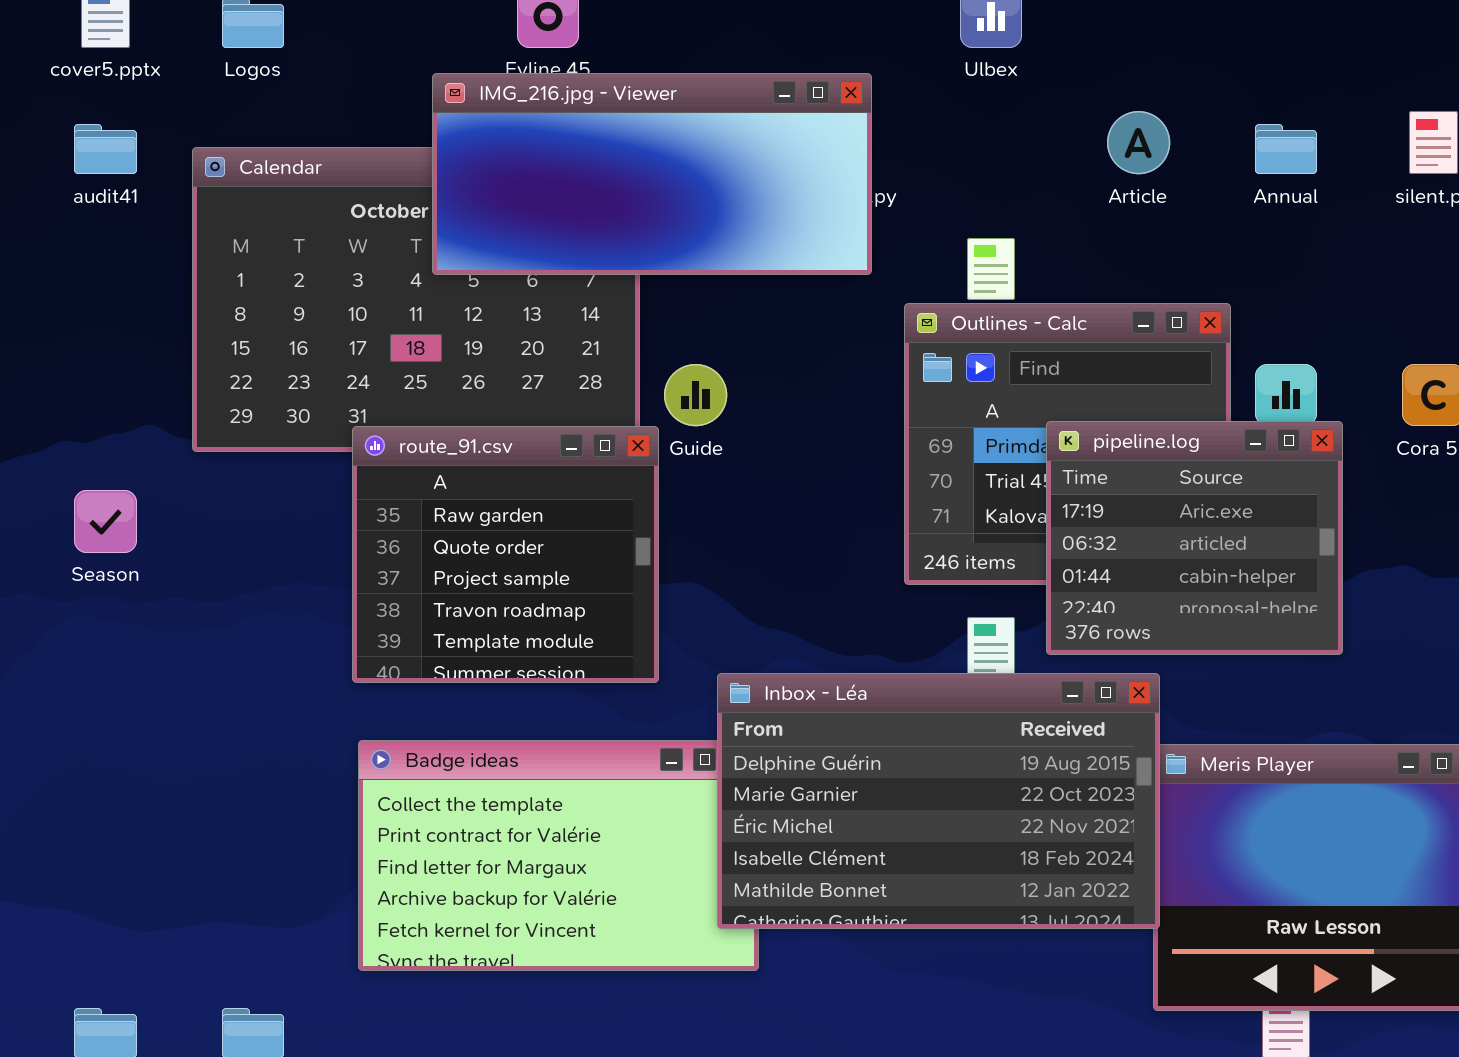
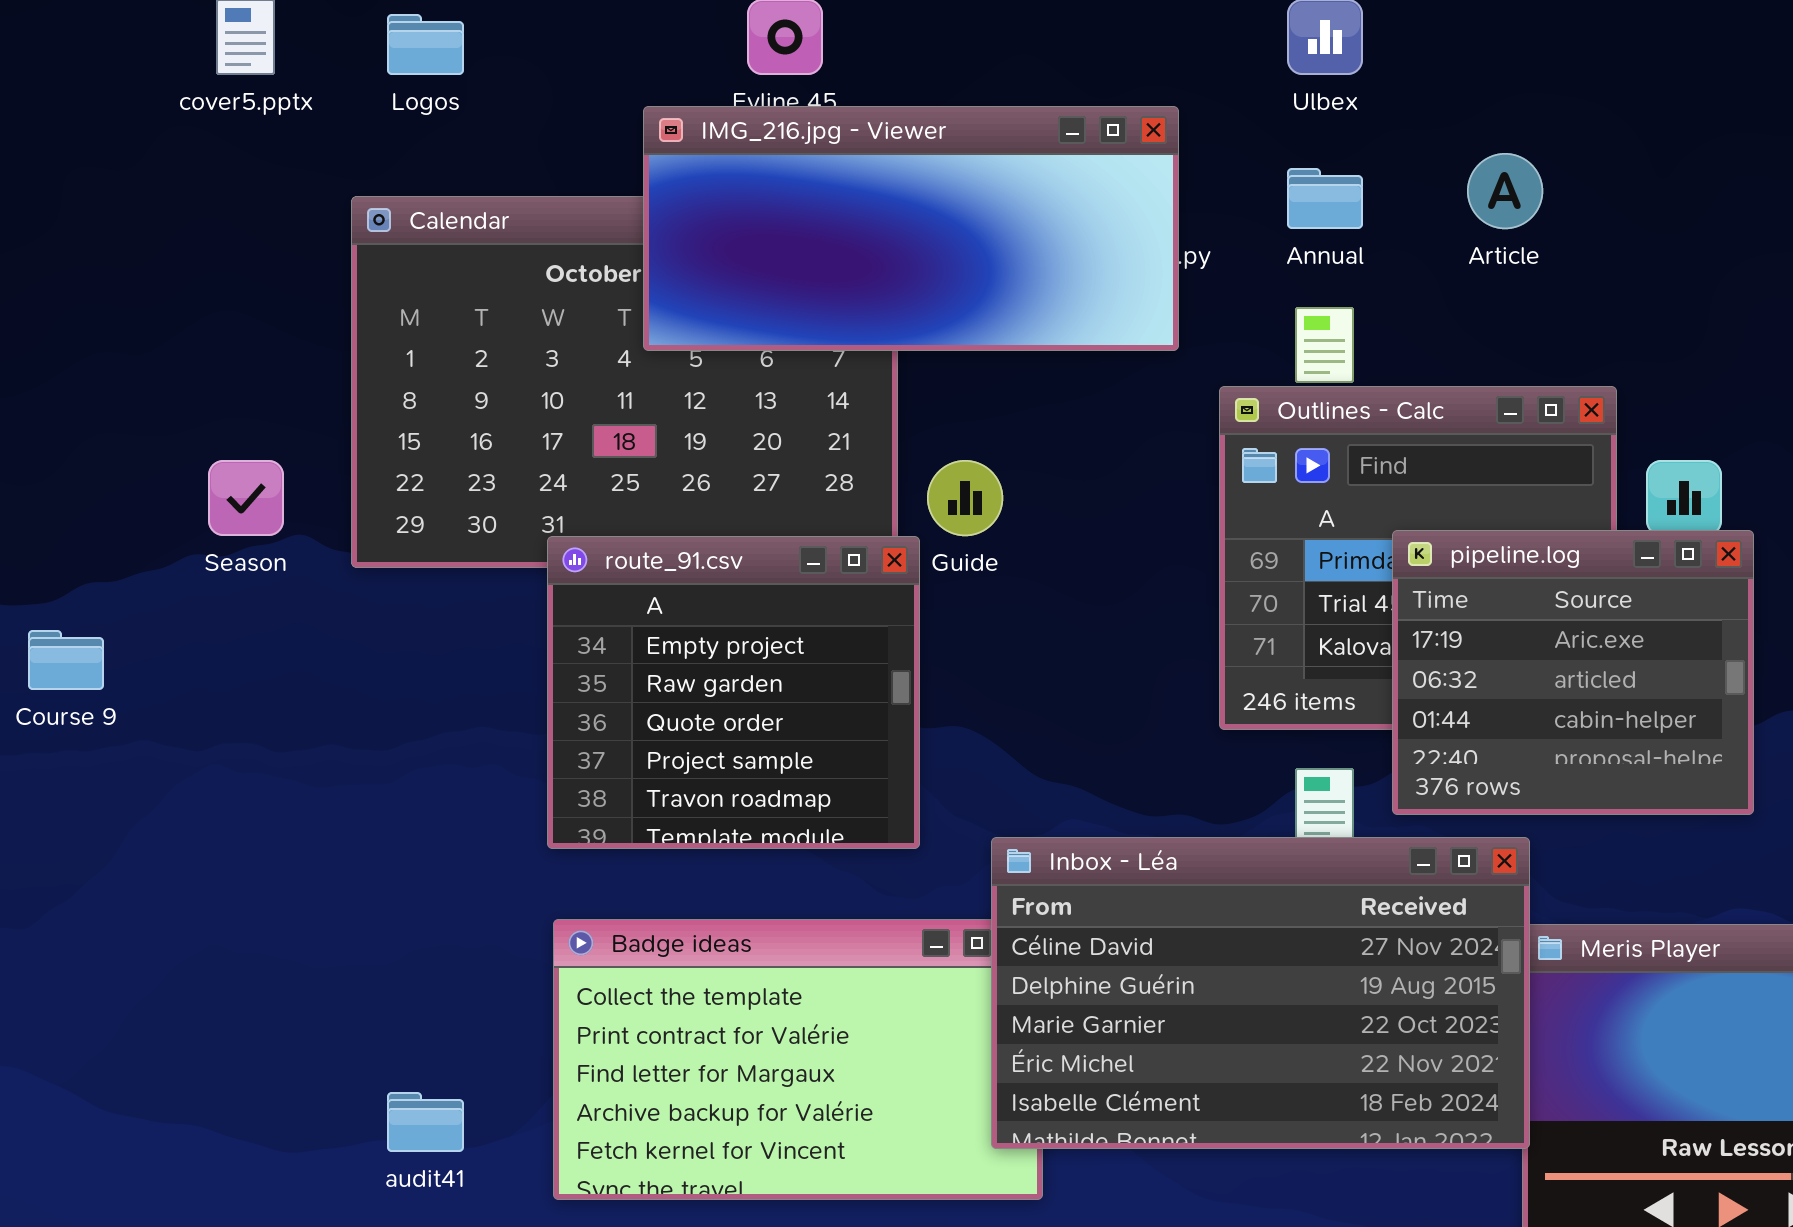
audit41: [74,124,137,174] -> [387,1092,464,1152], moved
Annual: [1255,124,1317,174] -> [1287,168,1363,229], moved
route_91.csv: [352,426,659,683] -> [547,536,920,849], scrolled up 1 row
Season: [74,490,137,553] -> [208,460,284,536], moved
Inbox - Léa: [717,673,1160,929] -> [991,837,1530,1149], scrolled up 1 row

